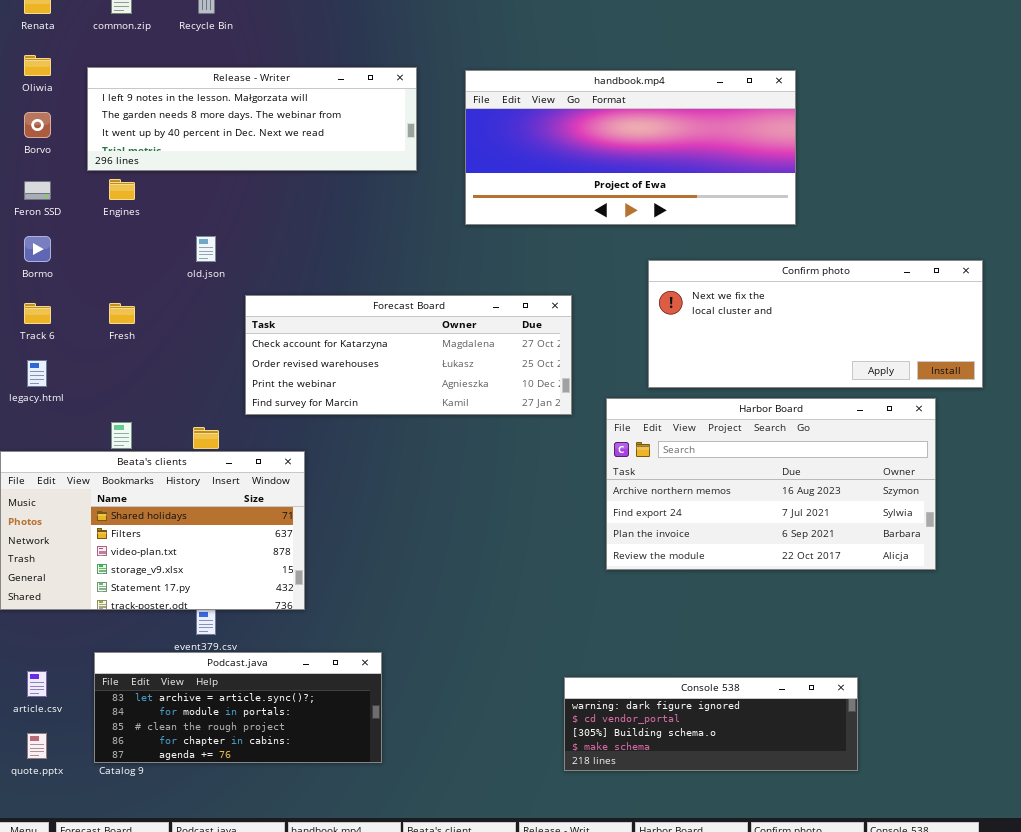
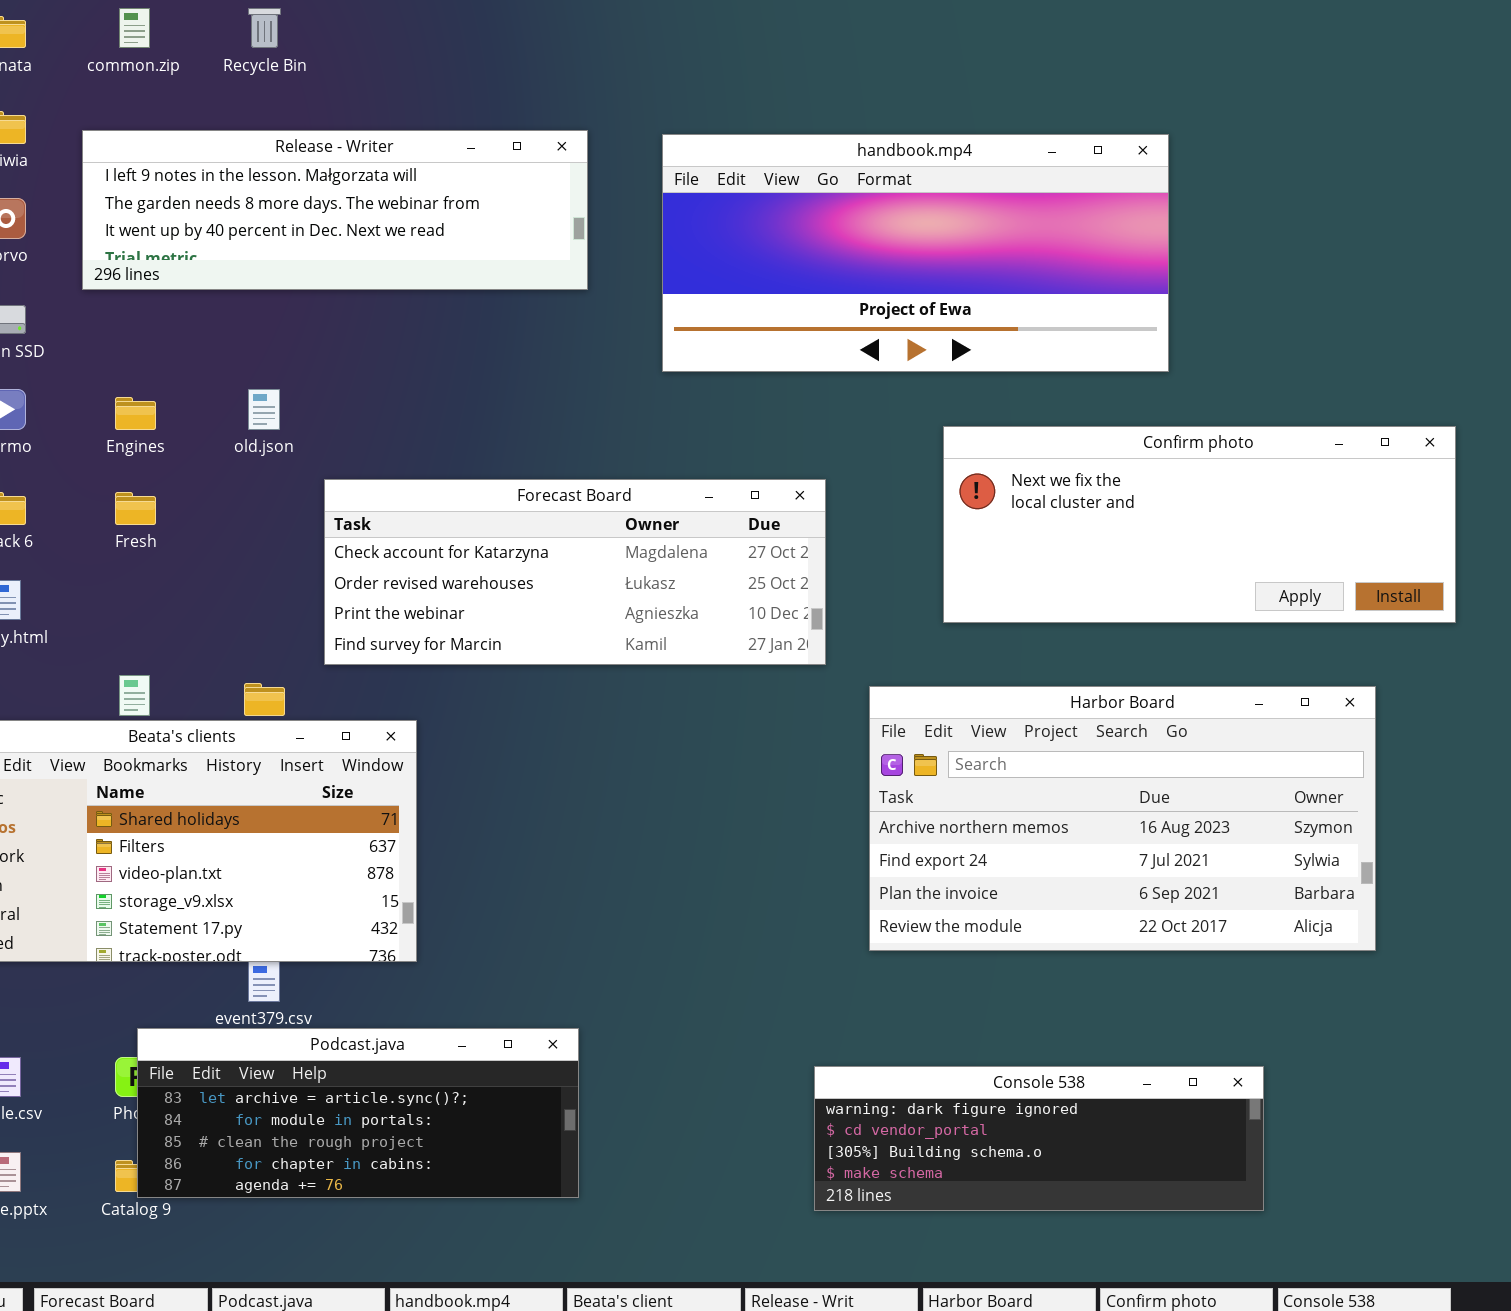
Engines: [109,179,135,200] -> [115,397,156,430], moved
Harbor Board: [606,398,936,570] -> [869,686,1376,951], moved
Podcast.java: [94,652,382,763] -> [137,1028,579,1198], moved

